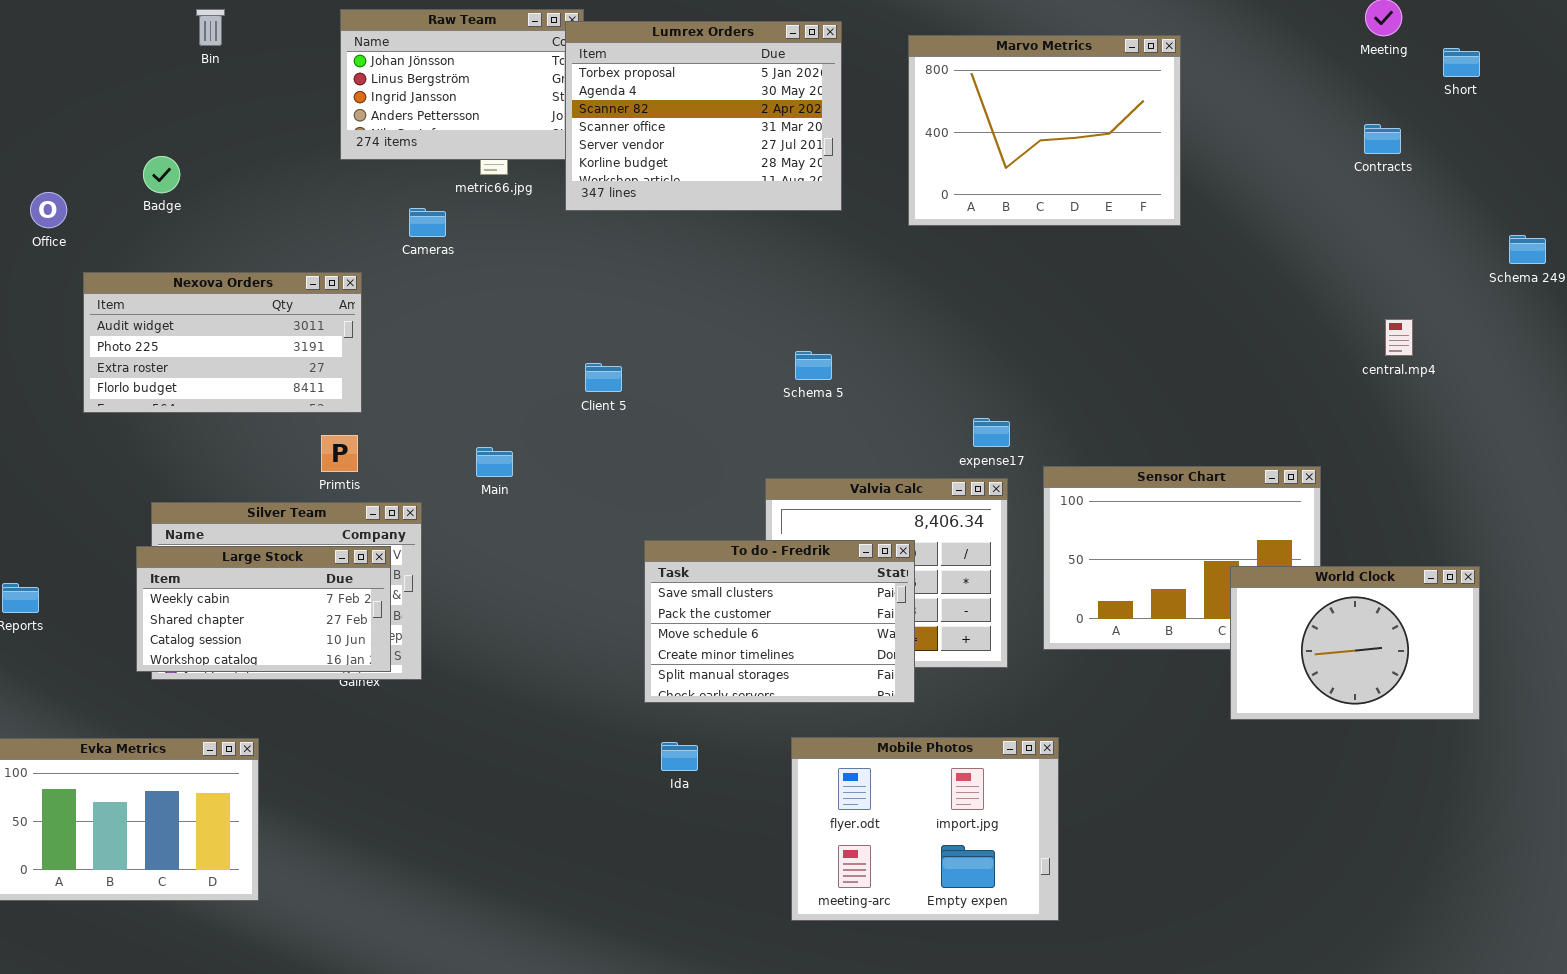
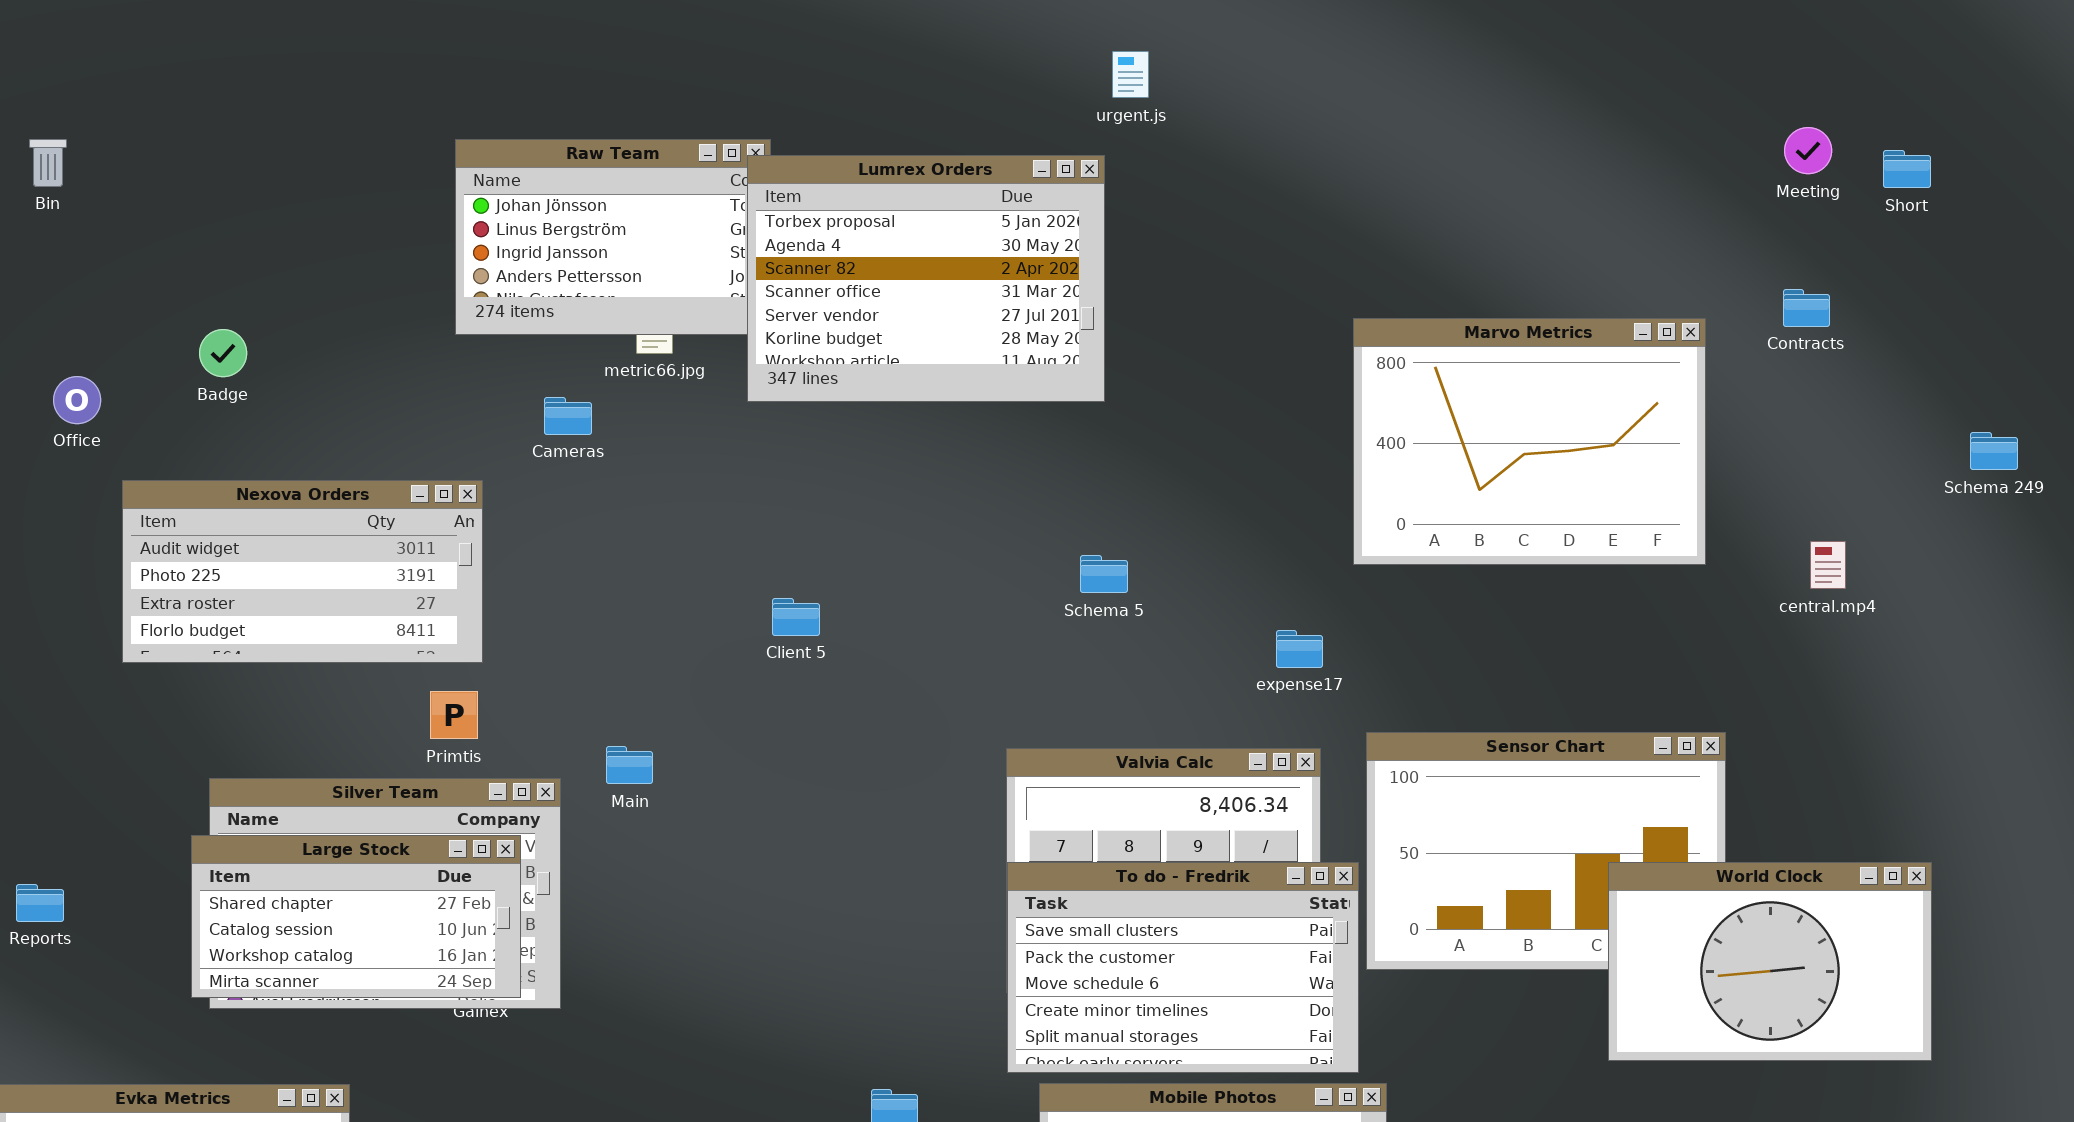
Bin: [196,9,225,46] -> [29,139,67,187], moved
Marvo Metrics: [908,35,1181,226] -> [1353,318,1706,565], moved
Short: [1443,48,1480,77] -> [1883,150,1931,188], moved
Schema 5: [795,351,832,380] -> [1080,555,1128,593], moved
expense17: [973,418,1010,447] -> [1276,630,1323,668], moved
Main: [476,447,513,477] -> [606,746,653,784], moved
To do - Fredrik: [644,540,915,703] -> [1007,862,1359,1073], moved
Large Stock: [136,546,391,672] -> [191,835,521,998], scrolled down 1 row

